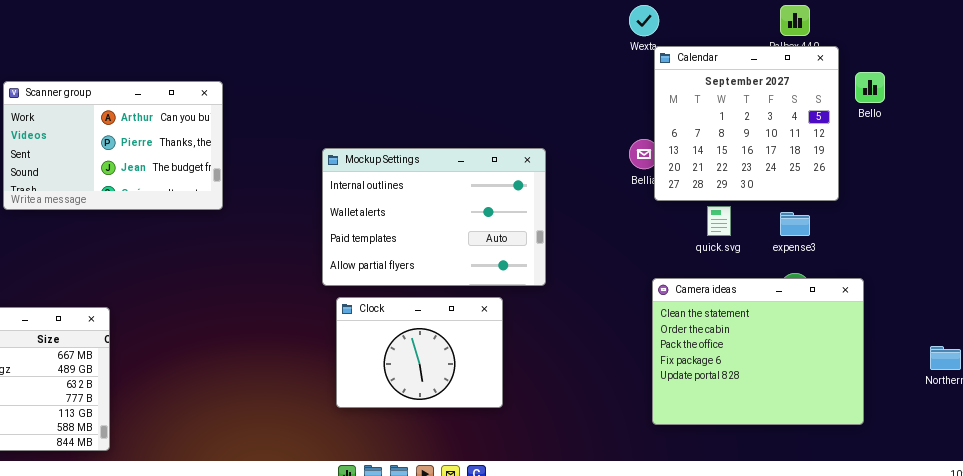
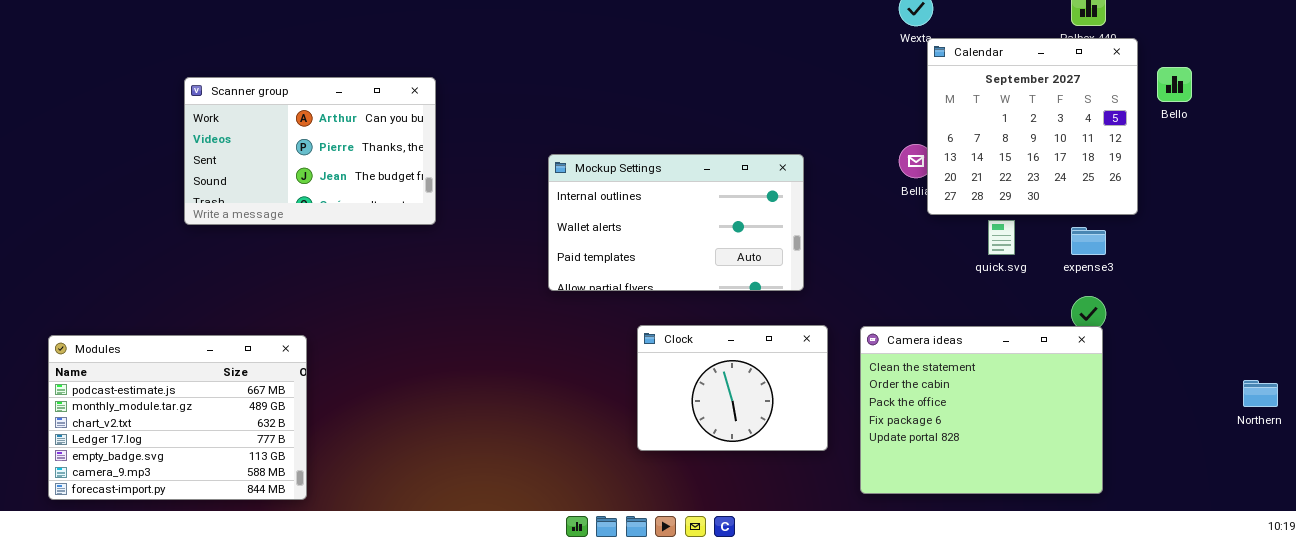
Mockup Settings: [322,148,546,286] -> [548,154,804,291], resized
Camera ideas: [652,278,864,425] -> [860,326,1103,494], moved
Clock: [336,297,503,408] -> [637,325,828,451], moved

